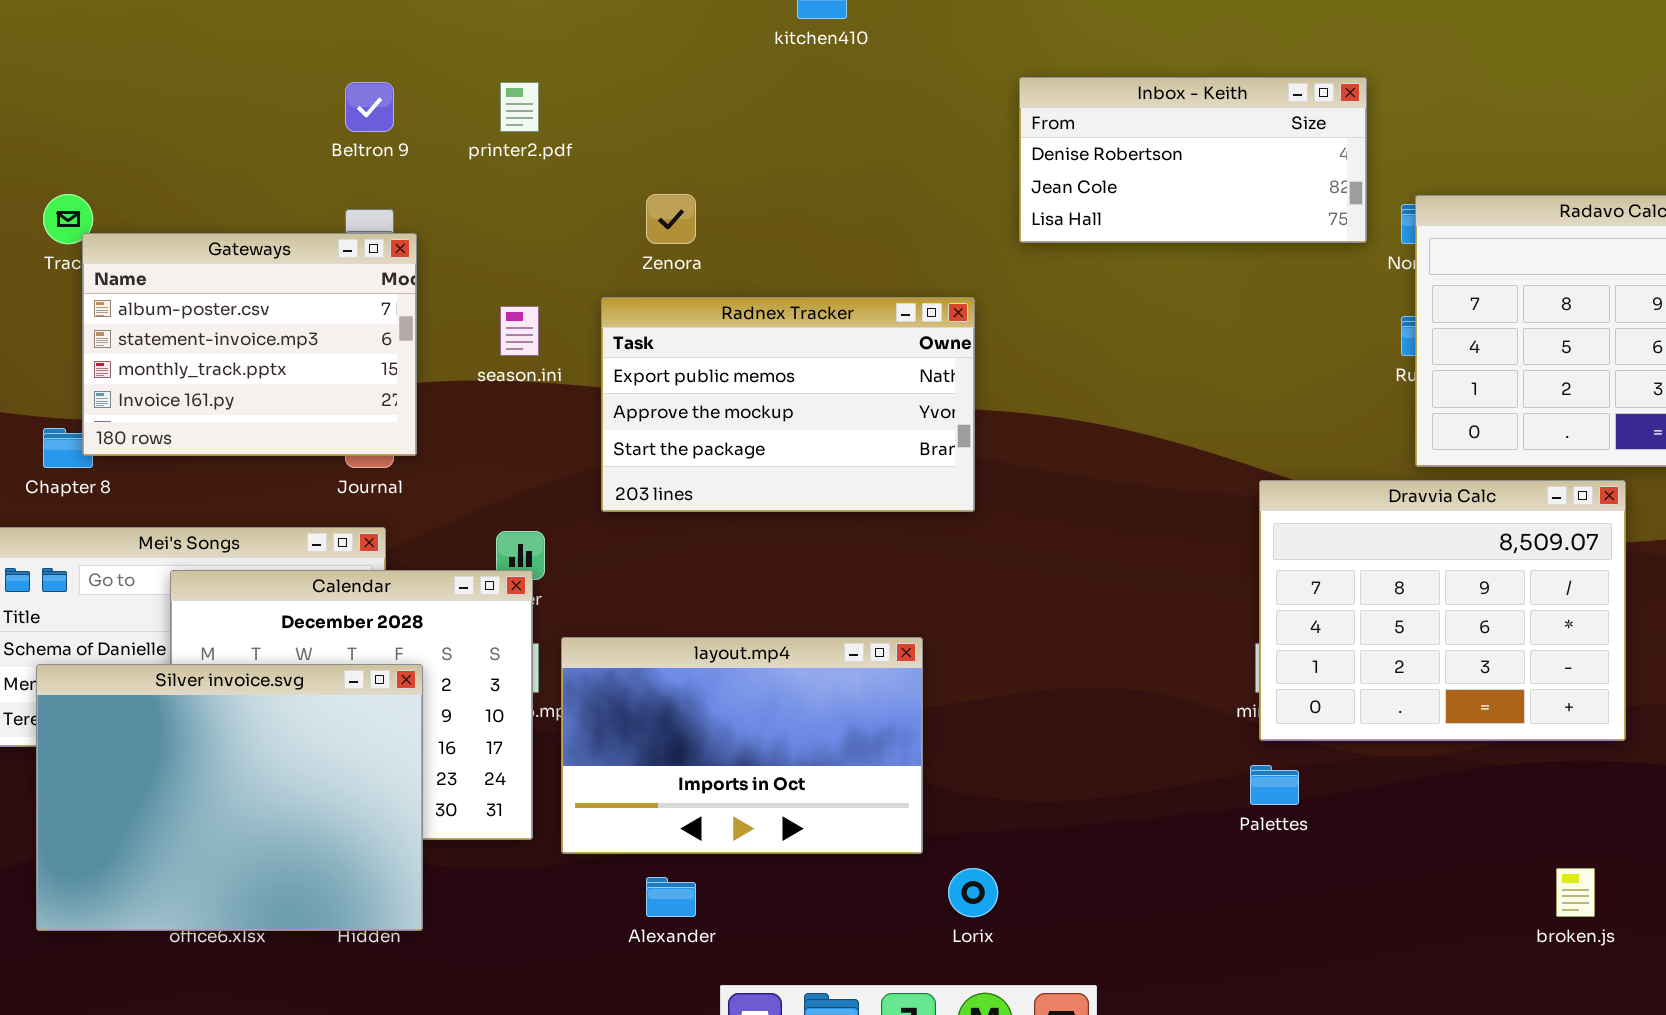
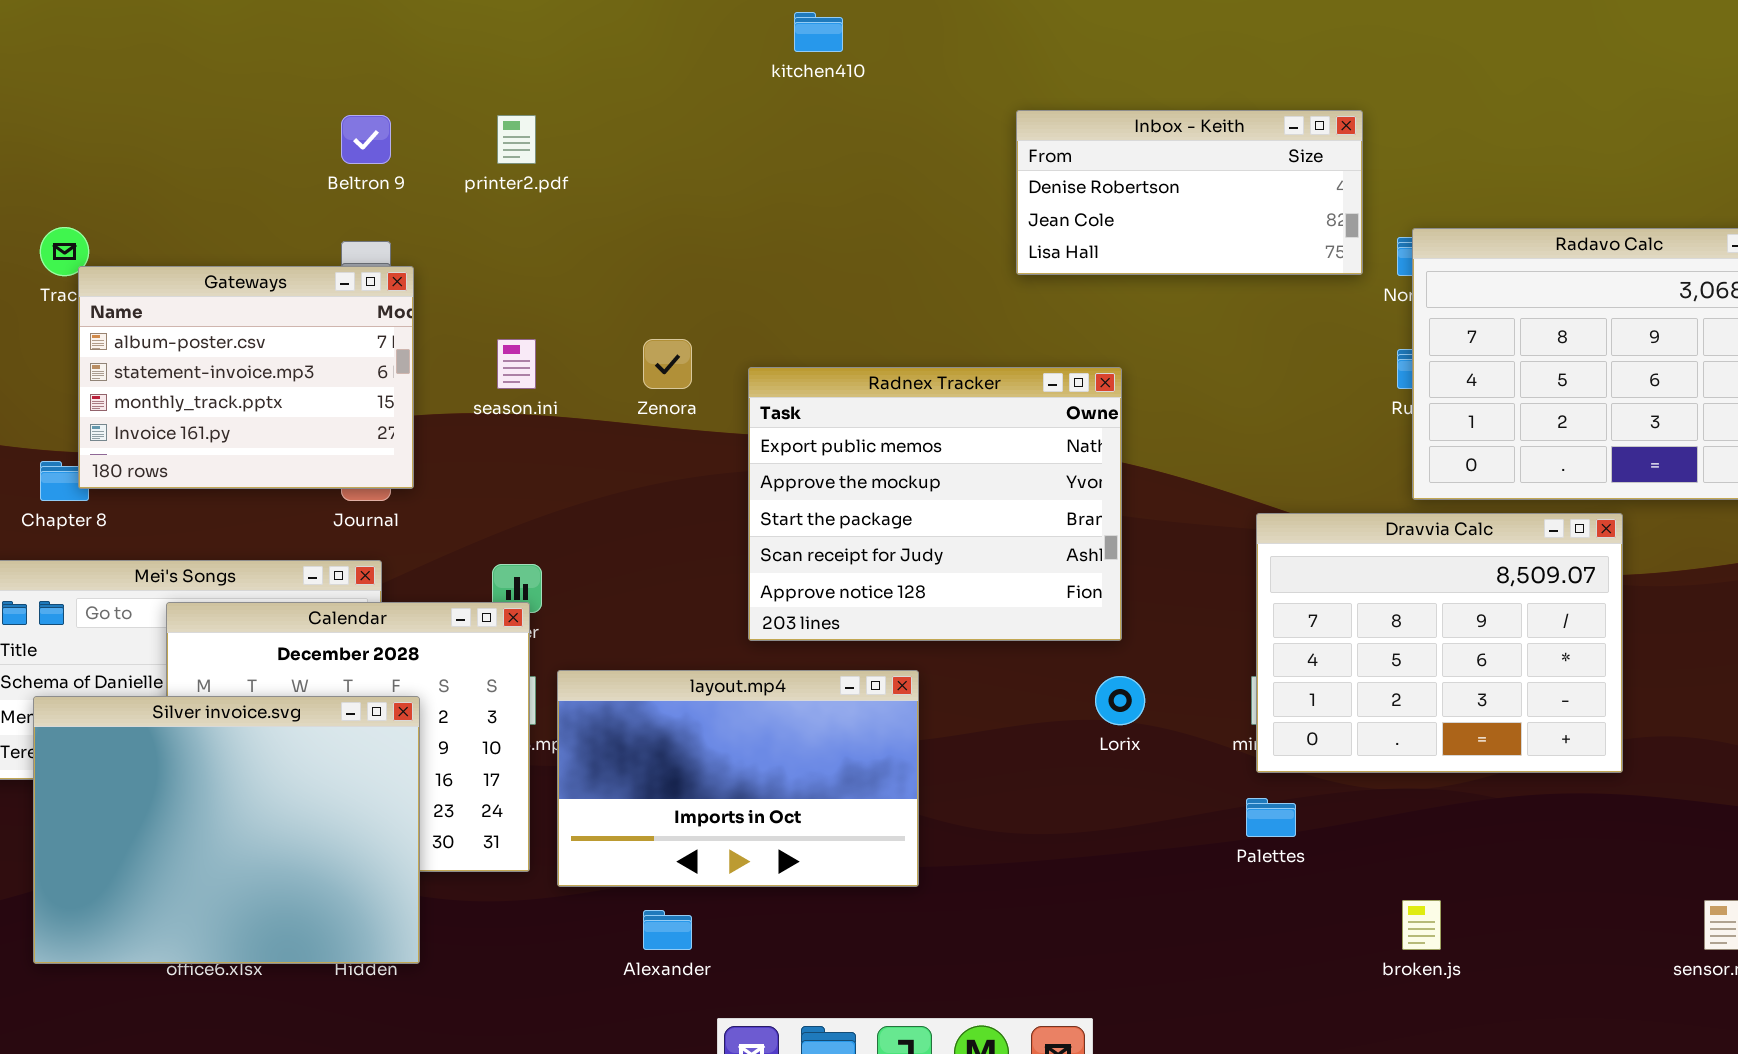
Zenora: [646,194,696,244] -> [643,339,692,389], moved
Radnex Tracker: [601,297,975,512] -> [748,367,1122,641], moved, resized
Lorix: [948,868,998,917] -> [1095,676,1145,725], moved
broken.js: [1556,868,1595,917] -> [1402,900,1441,950], moved

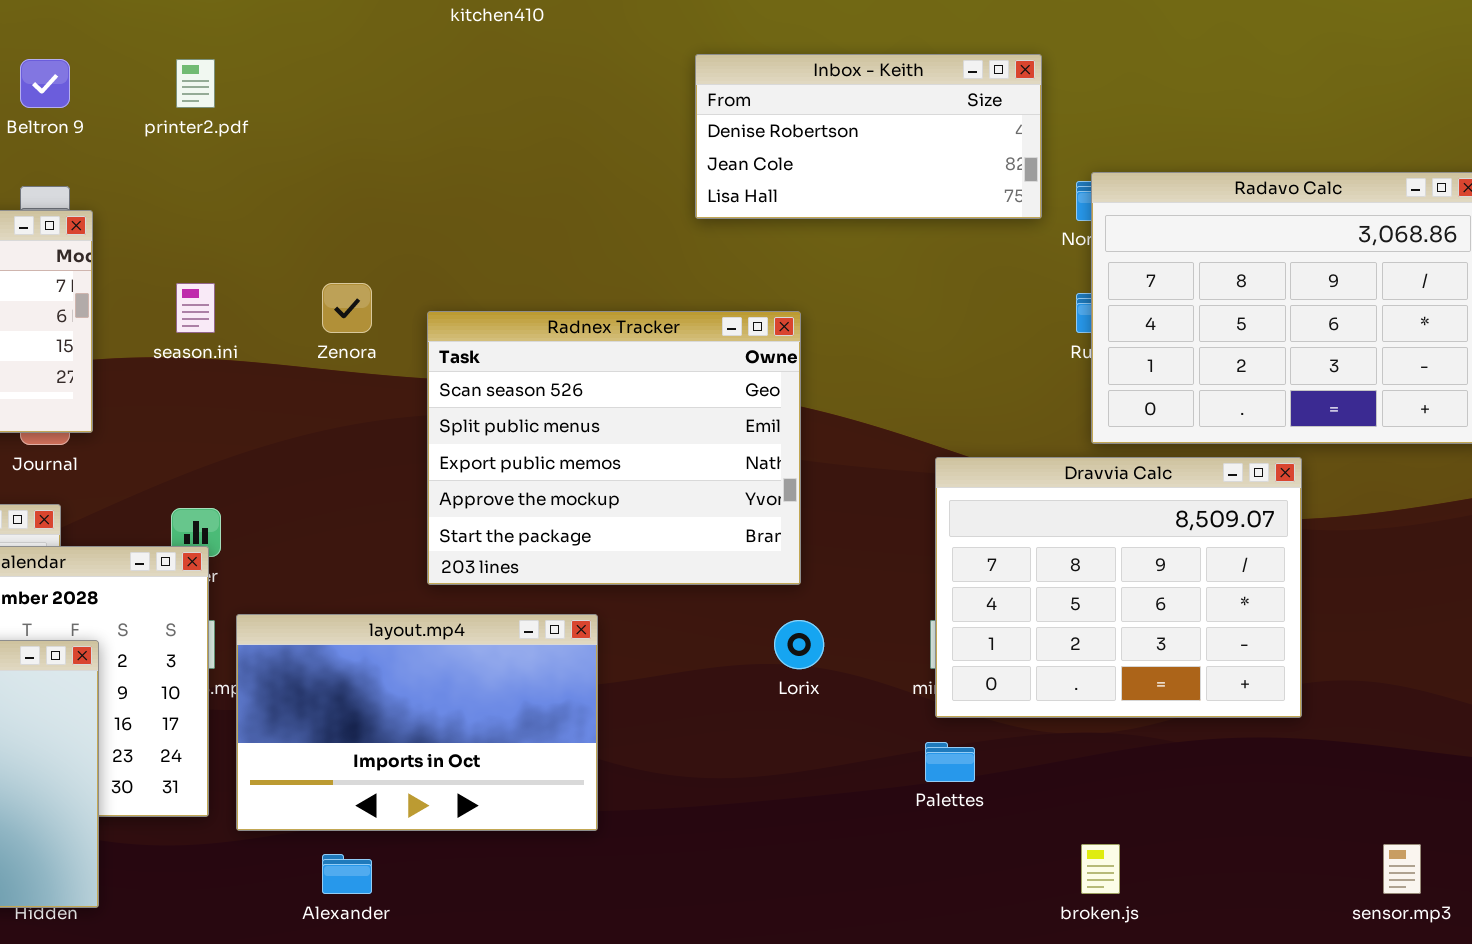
Radnex Tracker: [748,367,1122,641] -> [427,311,801,585], scrolled up 2 rows

